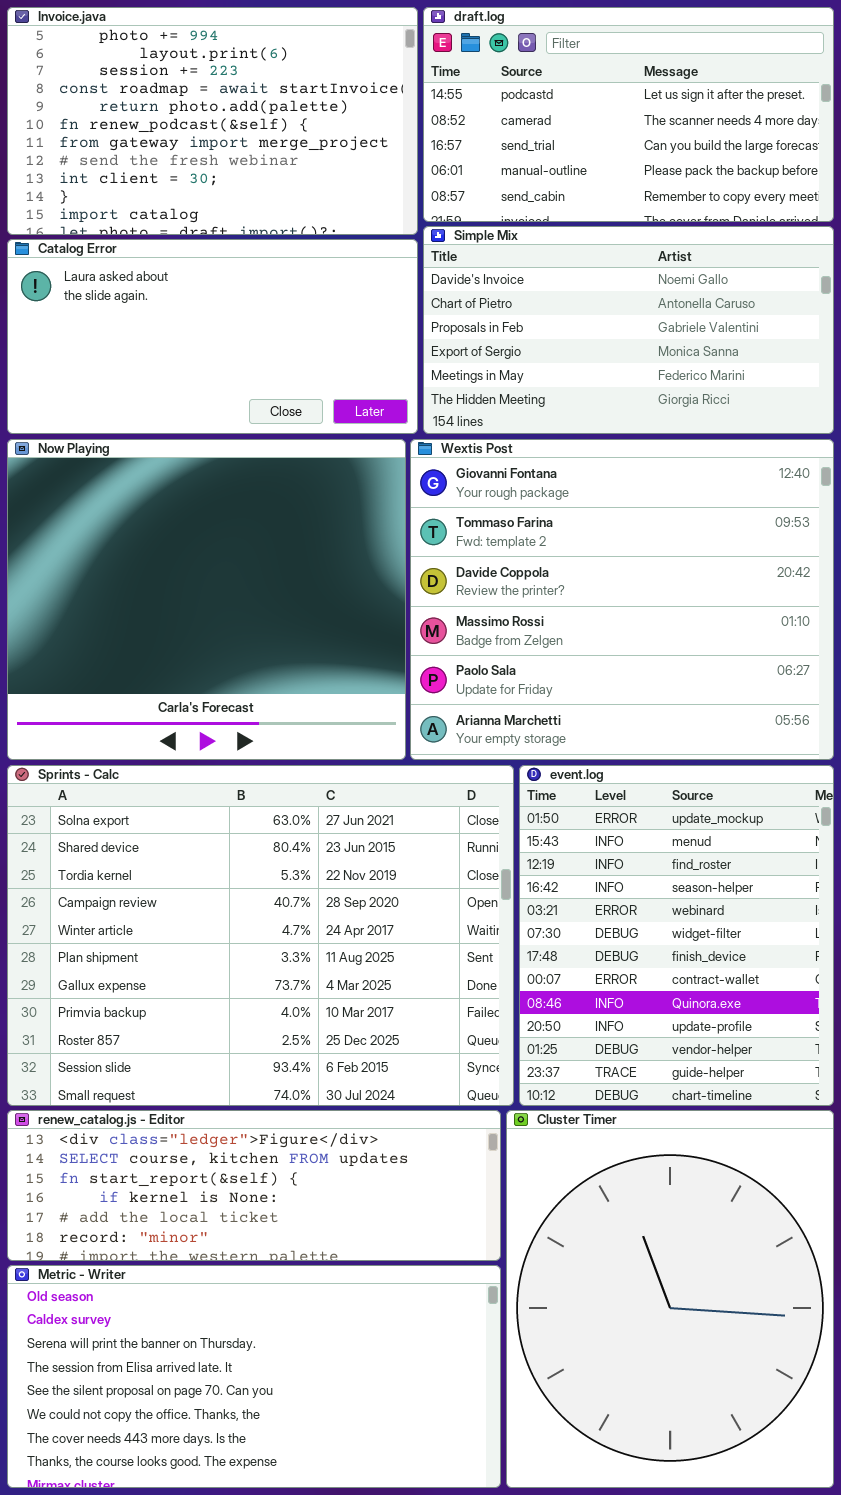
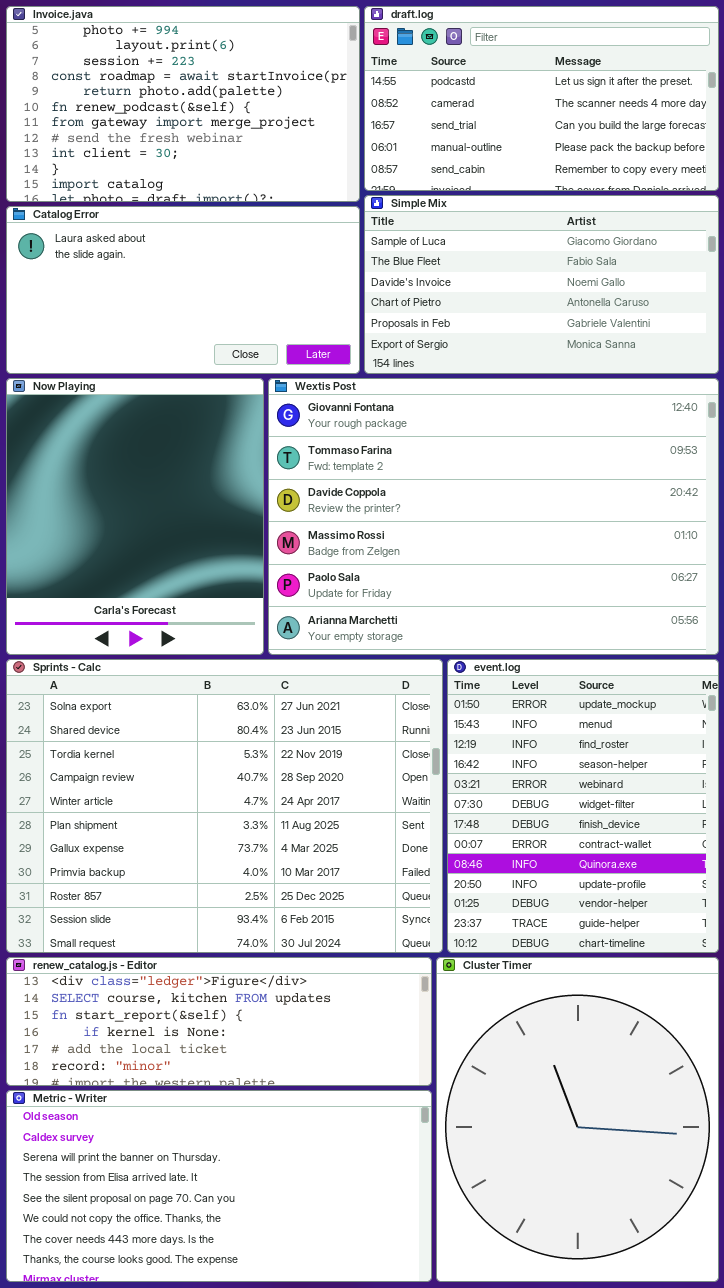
Simple Mix: [423,226,834,434] -> [364,195,719,374], scrolled up 2 rows
Now Playing: [7,439,406,760] -> [6,378,264,655], resized
Wextis Post: [410,439,834,760] -> [268,378,719,655], resized

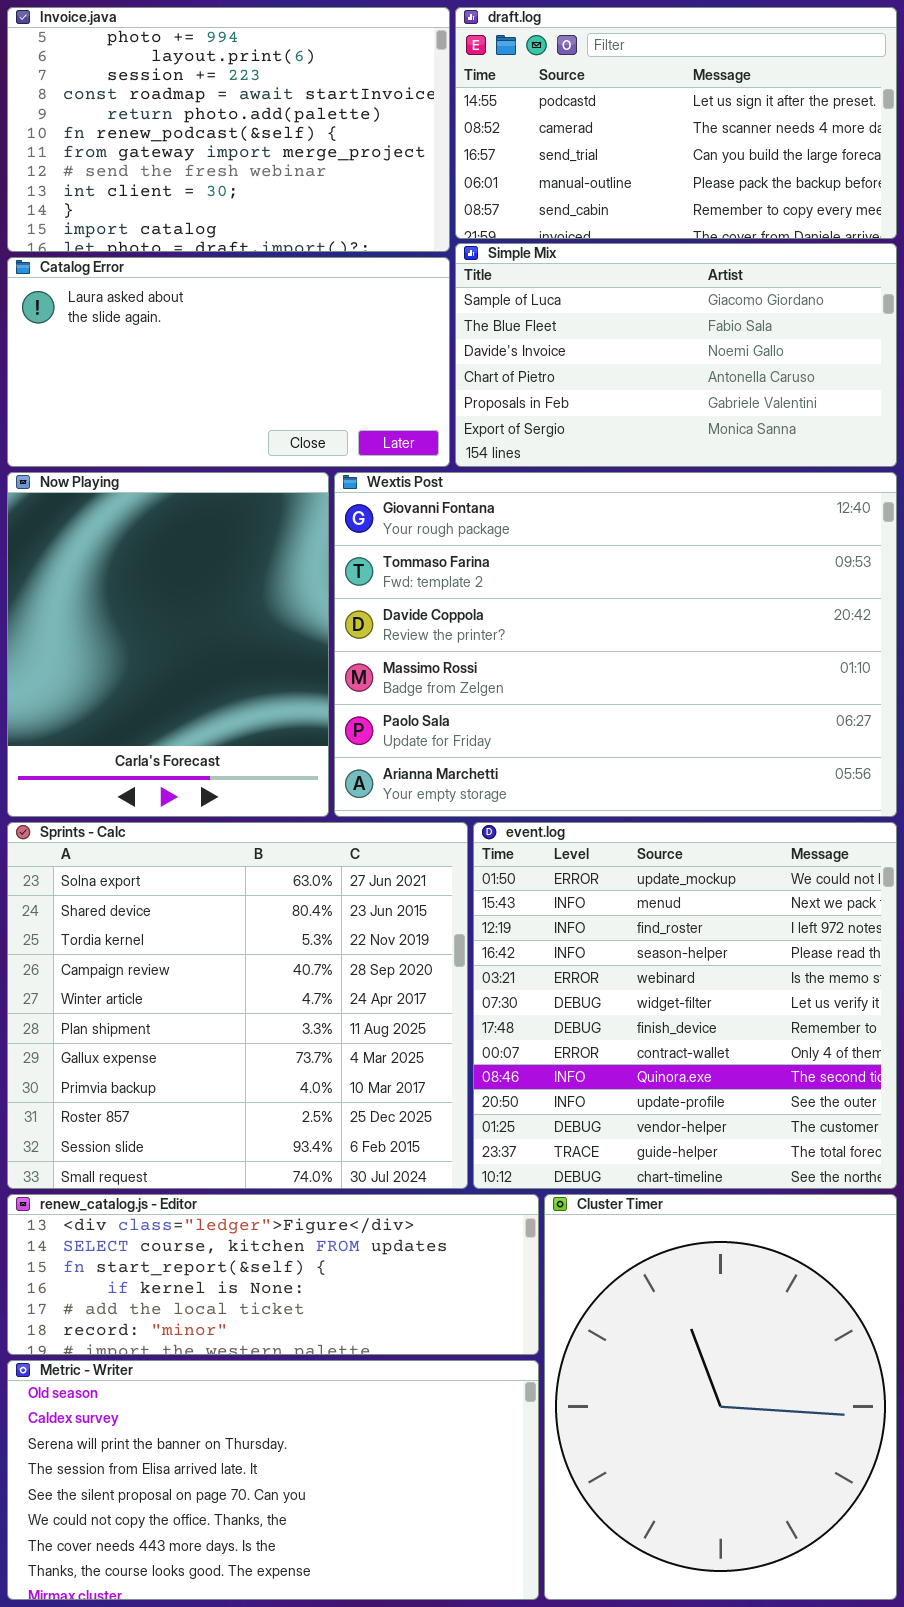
Sprints - Calc: [6,659,443,953] -> [7,822,468,1189], resized
event.log: [447,659,719,953] -> [473,822,897,1189], resized

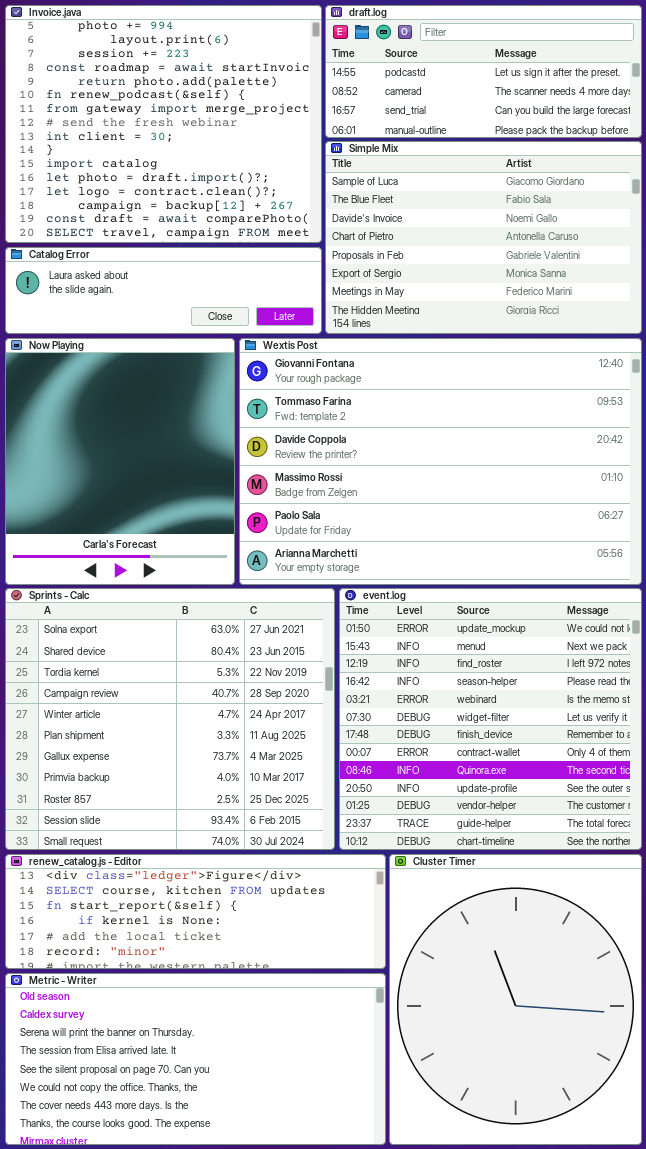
Invoice.java: [7,7,450,252] -> [5,5,322,243], resized
draft.log: [455,7,897,239] -> [325,5,642,138], resized
Simple Mix: [455,243,897,467] -> [325,141,642,334], resized
Catalog Error: [7,257,450,467] -> [5,247,322,334], resized

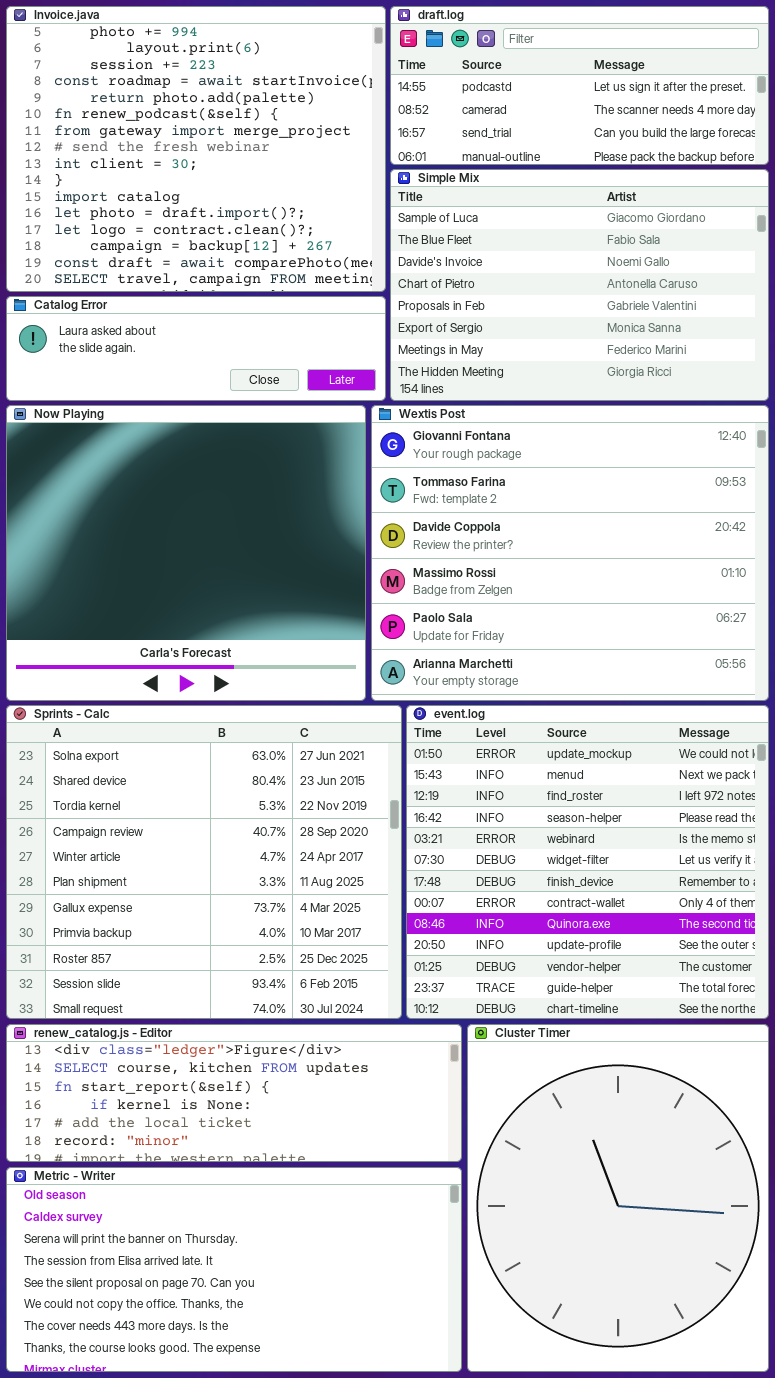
Now Playing: [5,338,235,585] -> [6,405,366,701], resized
Wextis Post: [239,338,642,585] -> [371,405,769,701], resized

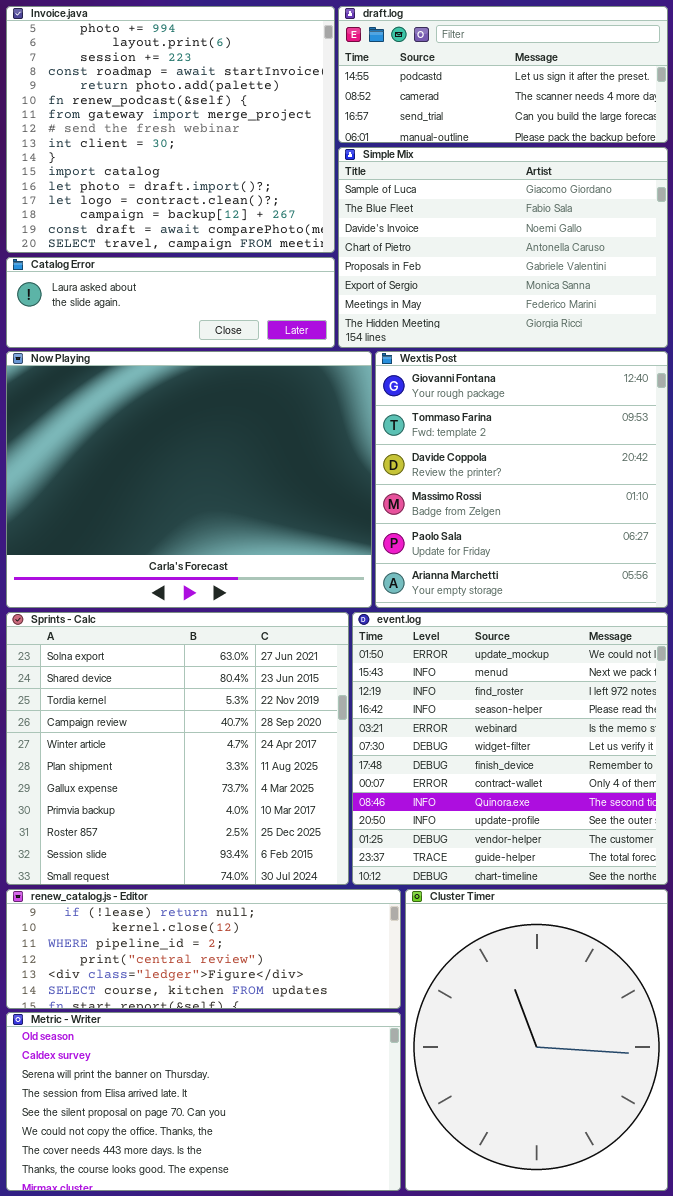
Now Playing: [6,405,366,701] -> [6,351,372,608], resized
Wextis Post: [371,405,769,701] -> [375,351,668,608], resized
renew_catalog.js - Editor: [6,1024,462,1162] -> [6,889,401,1009], scrolled up 4 rows

